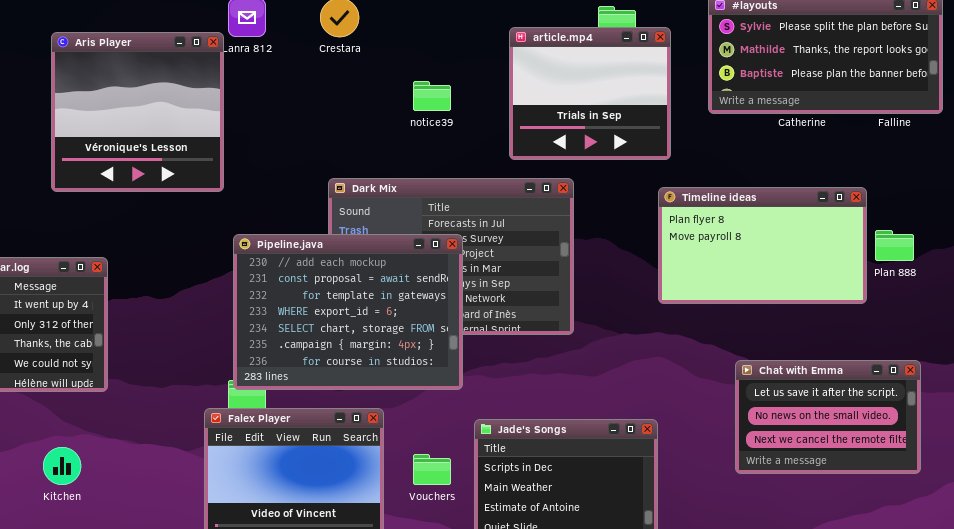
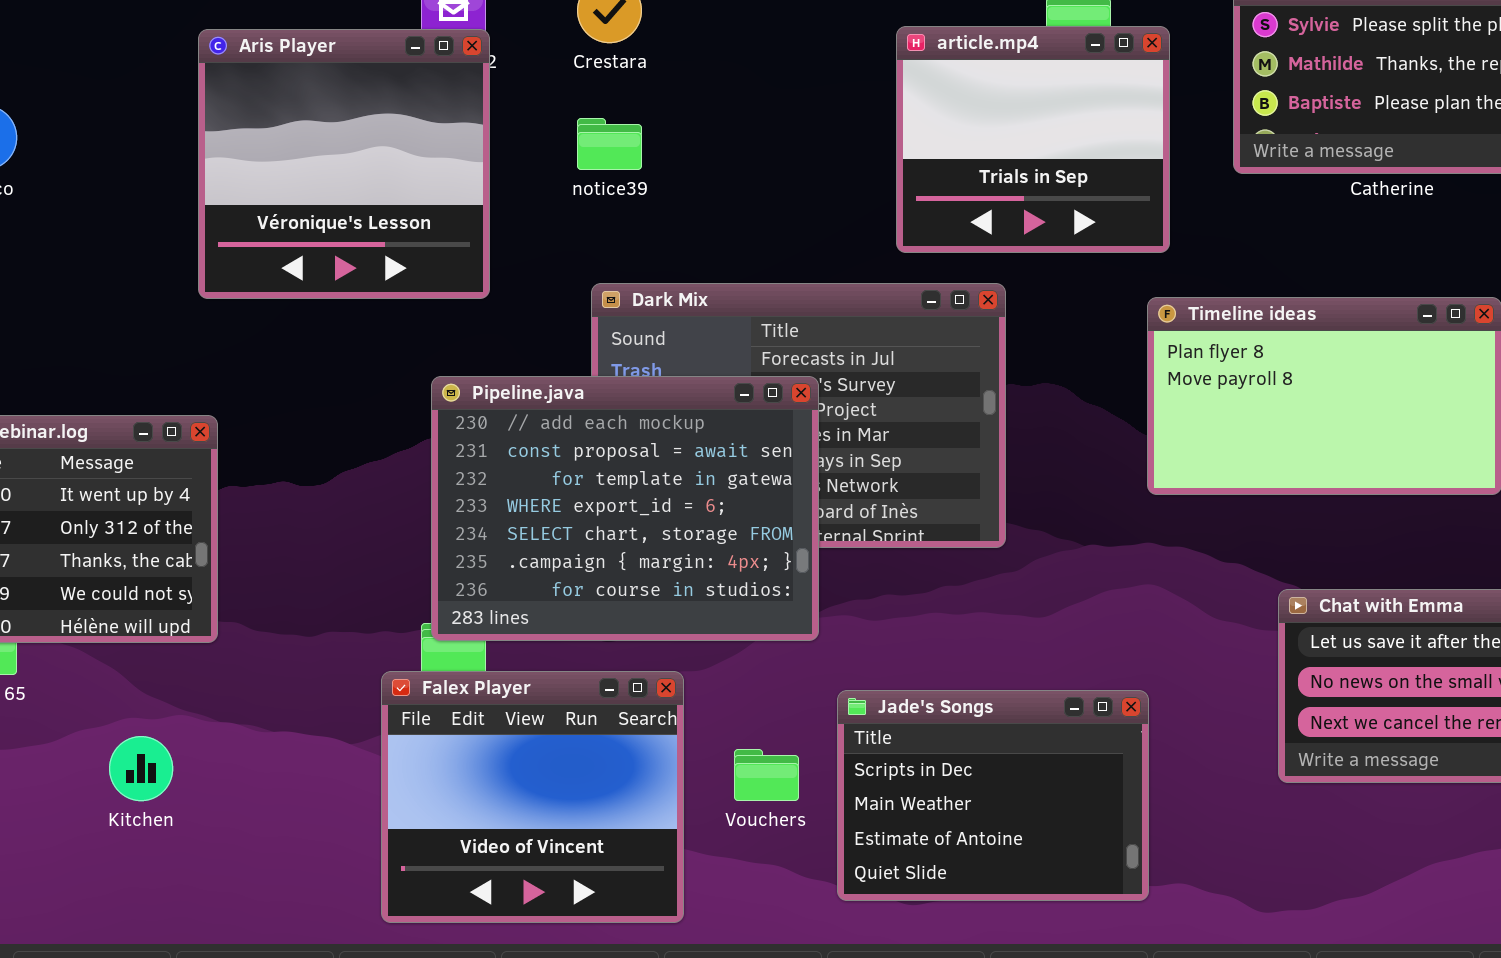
Aris Player: [51,32,224,192] -> [198,29,490,299], moved
notice39: [413,81,451,111] -> [577,118,642,170], moved

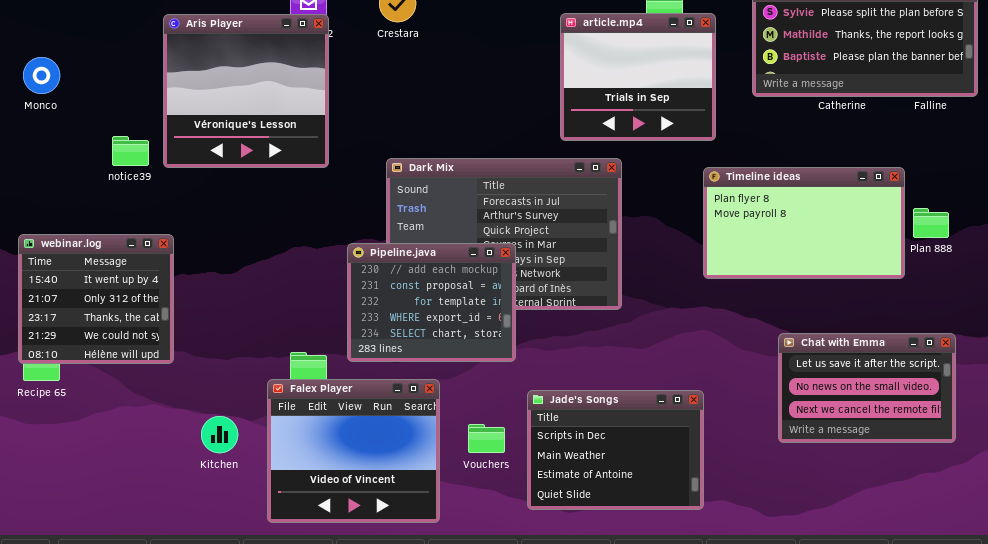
notice39: [577,118,642,170] -> [112,136,149,166], moved
Pipeline.java: [431,376,819,641] -> [347,243,516,362], resized
Kitchen: [109,736,173,801] -> [201,416,238,453], moved

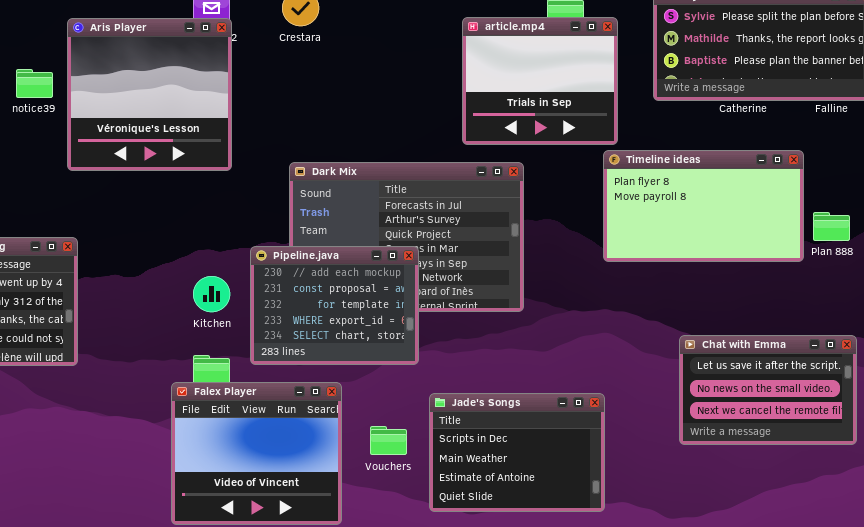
notice39: [112,136,149,166] -> [16,69,53,98], moved
Timeline ideas: [703,167,905,279] -> [603,150,804,262], moved
Kitchen: [201,416,238,453] -> [193,276,230,312], moved

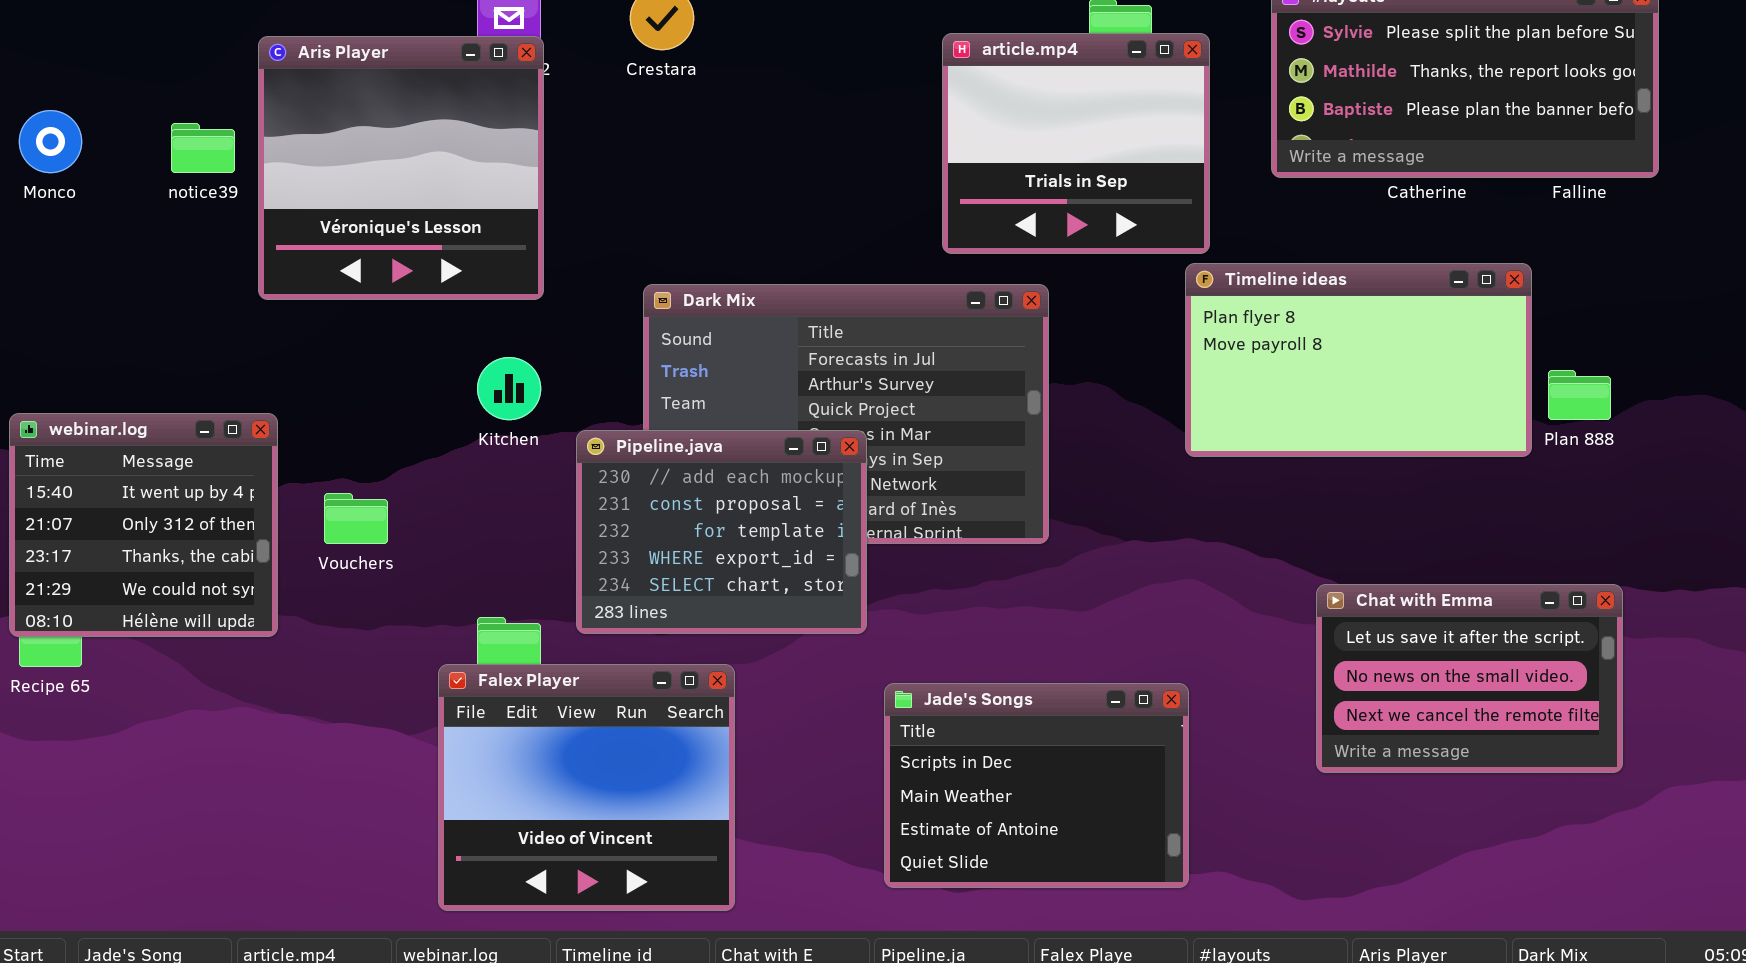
Kitchen: [193,276,230,312] -> [477,357,541,420], moved
Vouchers: [370,426,407,455] -> [324,493,388,544], moved

